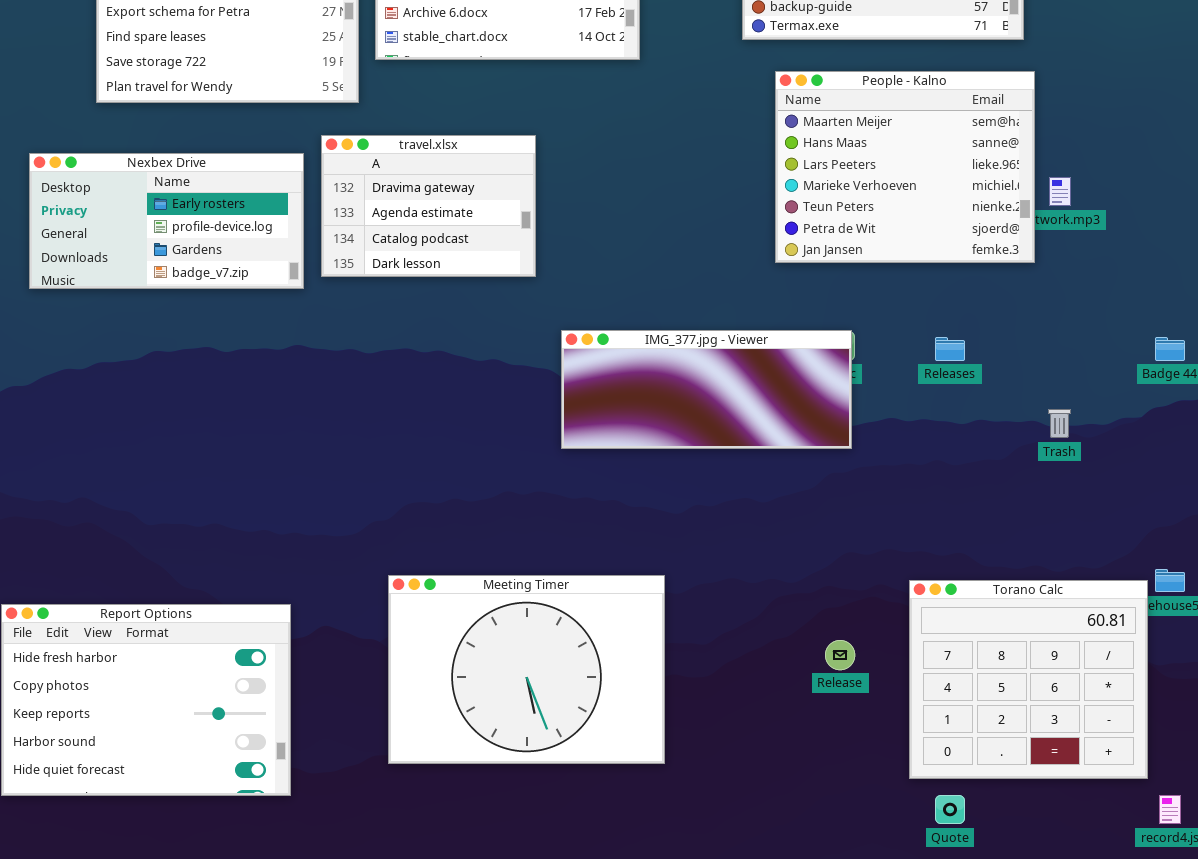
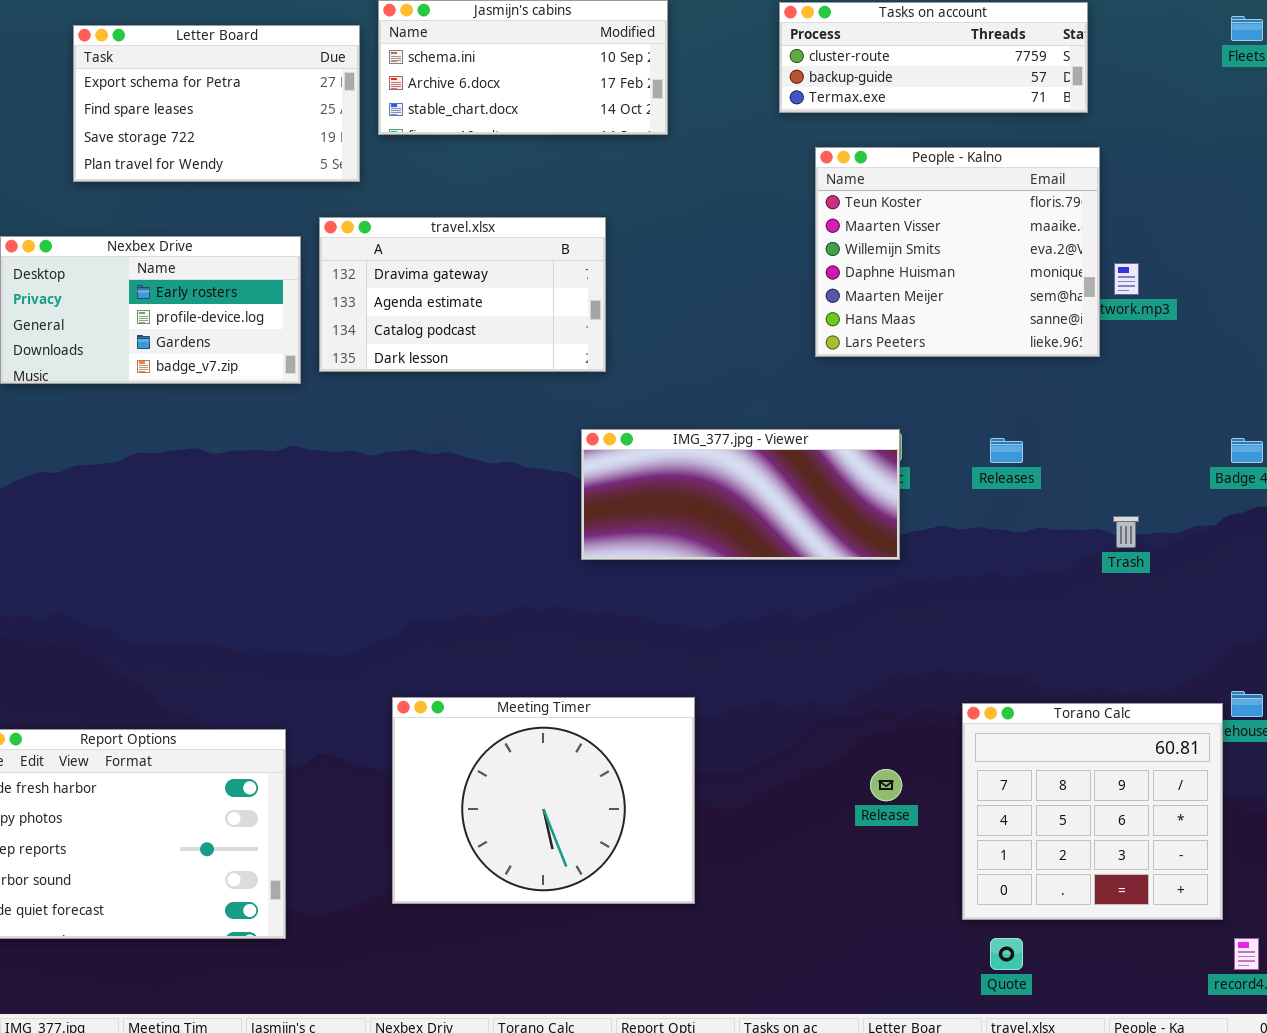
People - Kalno: [775,71,1035,263] -> [815,147,1100,357], scrolled up 4 rows
travel.xlsx: [321,135,536,277] -> [319,217,606,372], resized

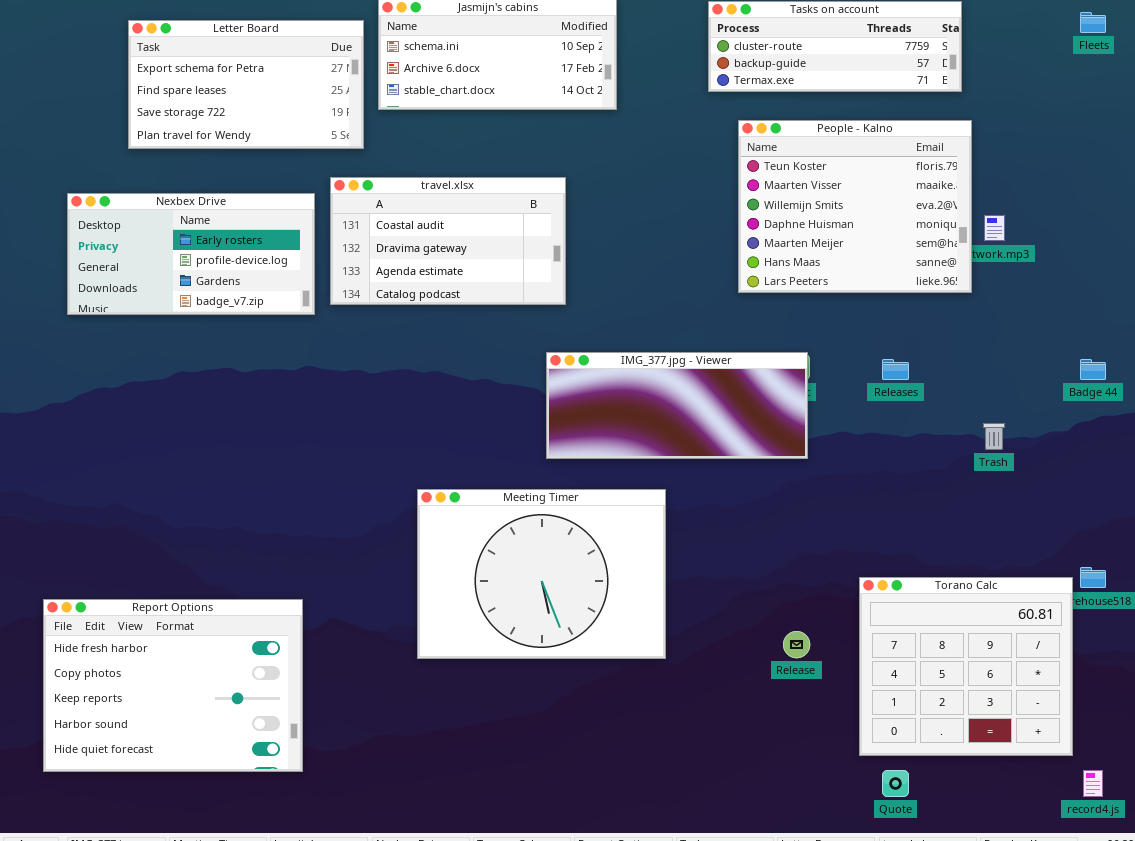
travel.xlsx: [319,217,606,372] -> [330,177,566,305], scrolled up 1 row
Meeting Timer: [392,697,695,904] -> [417,489,666,659], moved

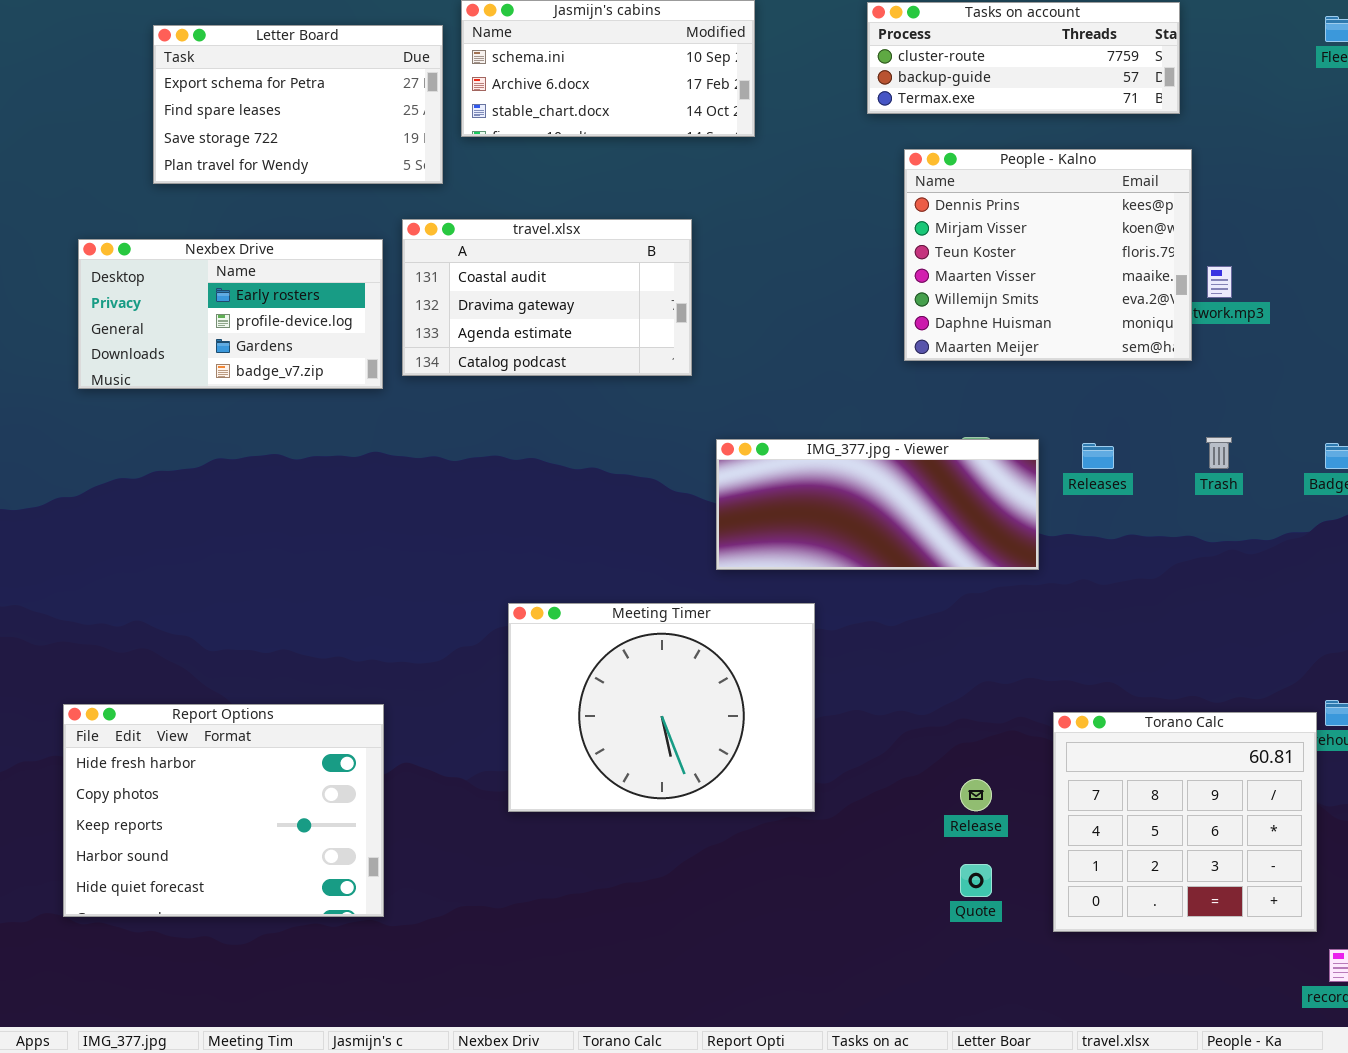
People - Kalno: [738,120,972,293] -> [904,149,1192,361], scrolled up 2 rows
IMG_377.jpg - Viewer: [546,352,808,459] -> [716,439,1039,570], moved
Trash: [983,423,1005,450] -> [1206,437,1232,469], moved
Report Options: [43,599,303,772] -> [63,704,384,917], moved
Quote: [882,770,909,797] -> [960,864,992,897], moved

